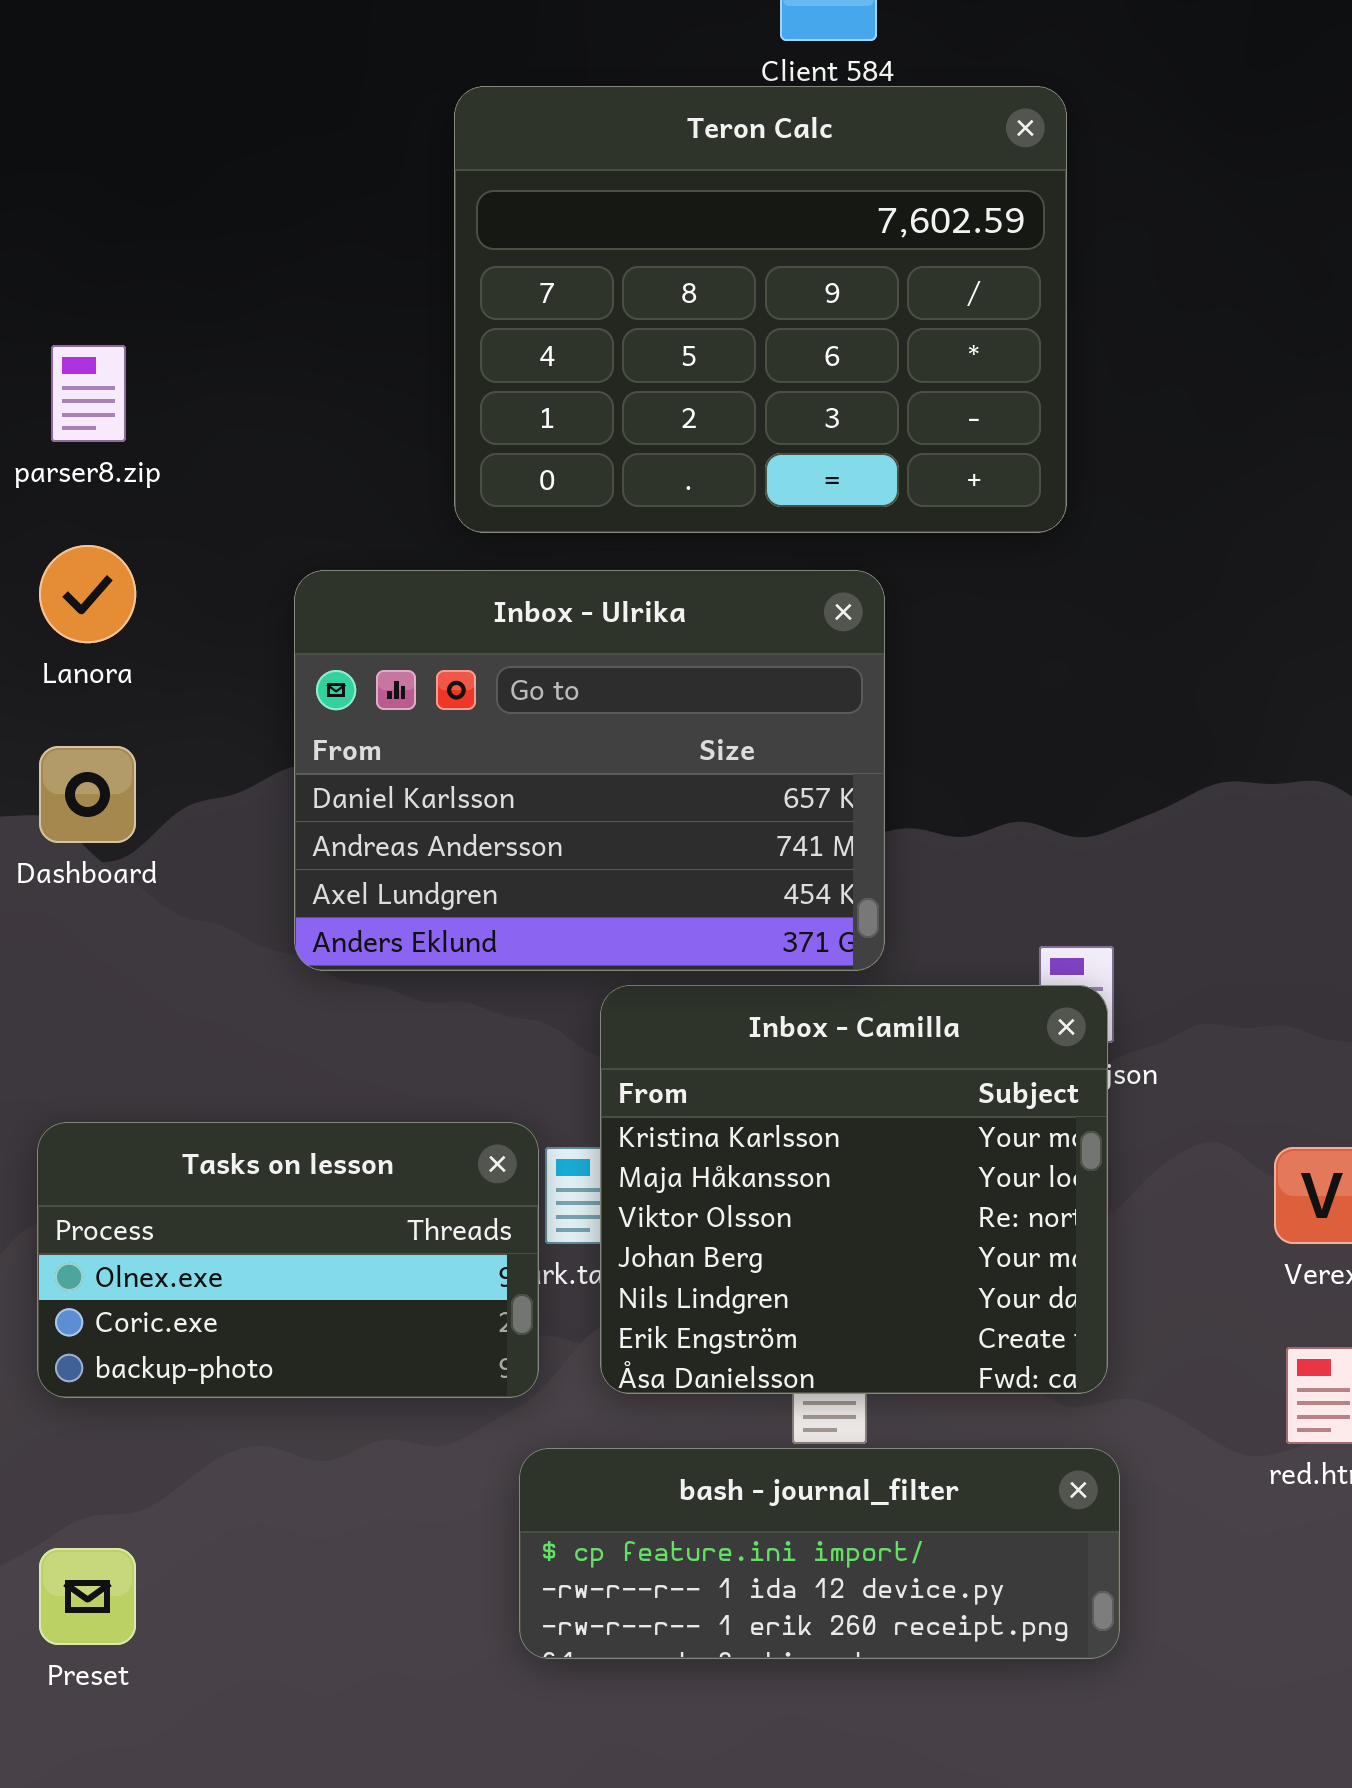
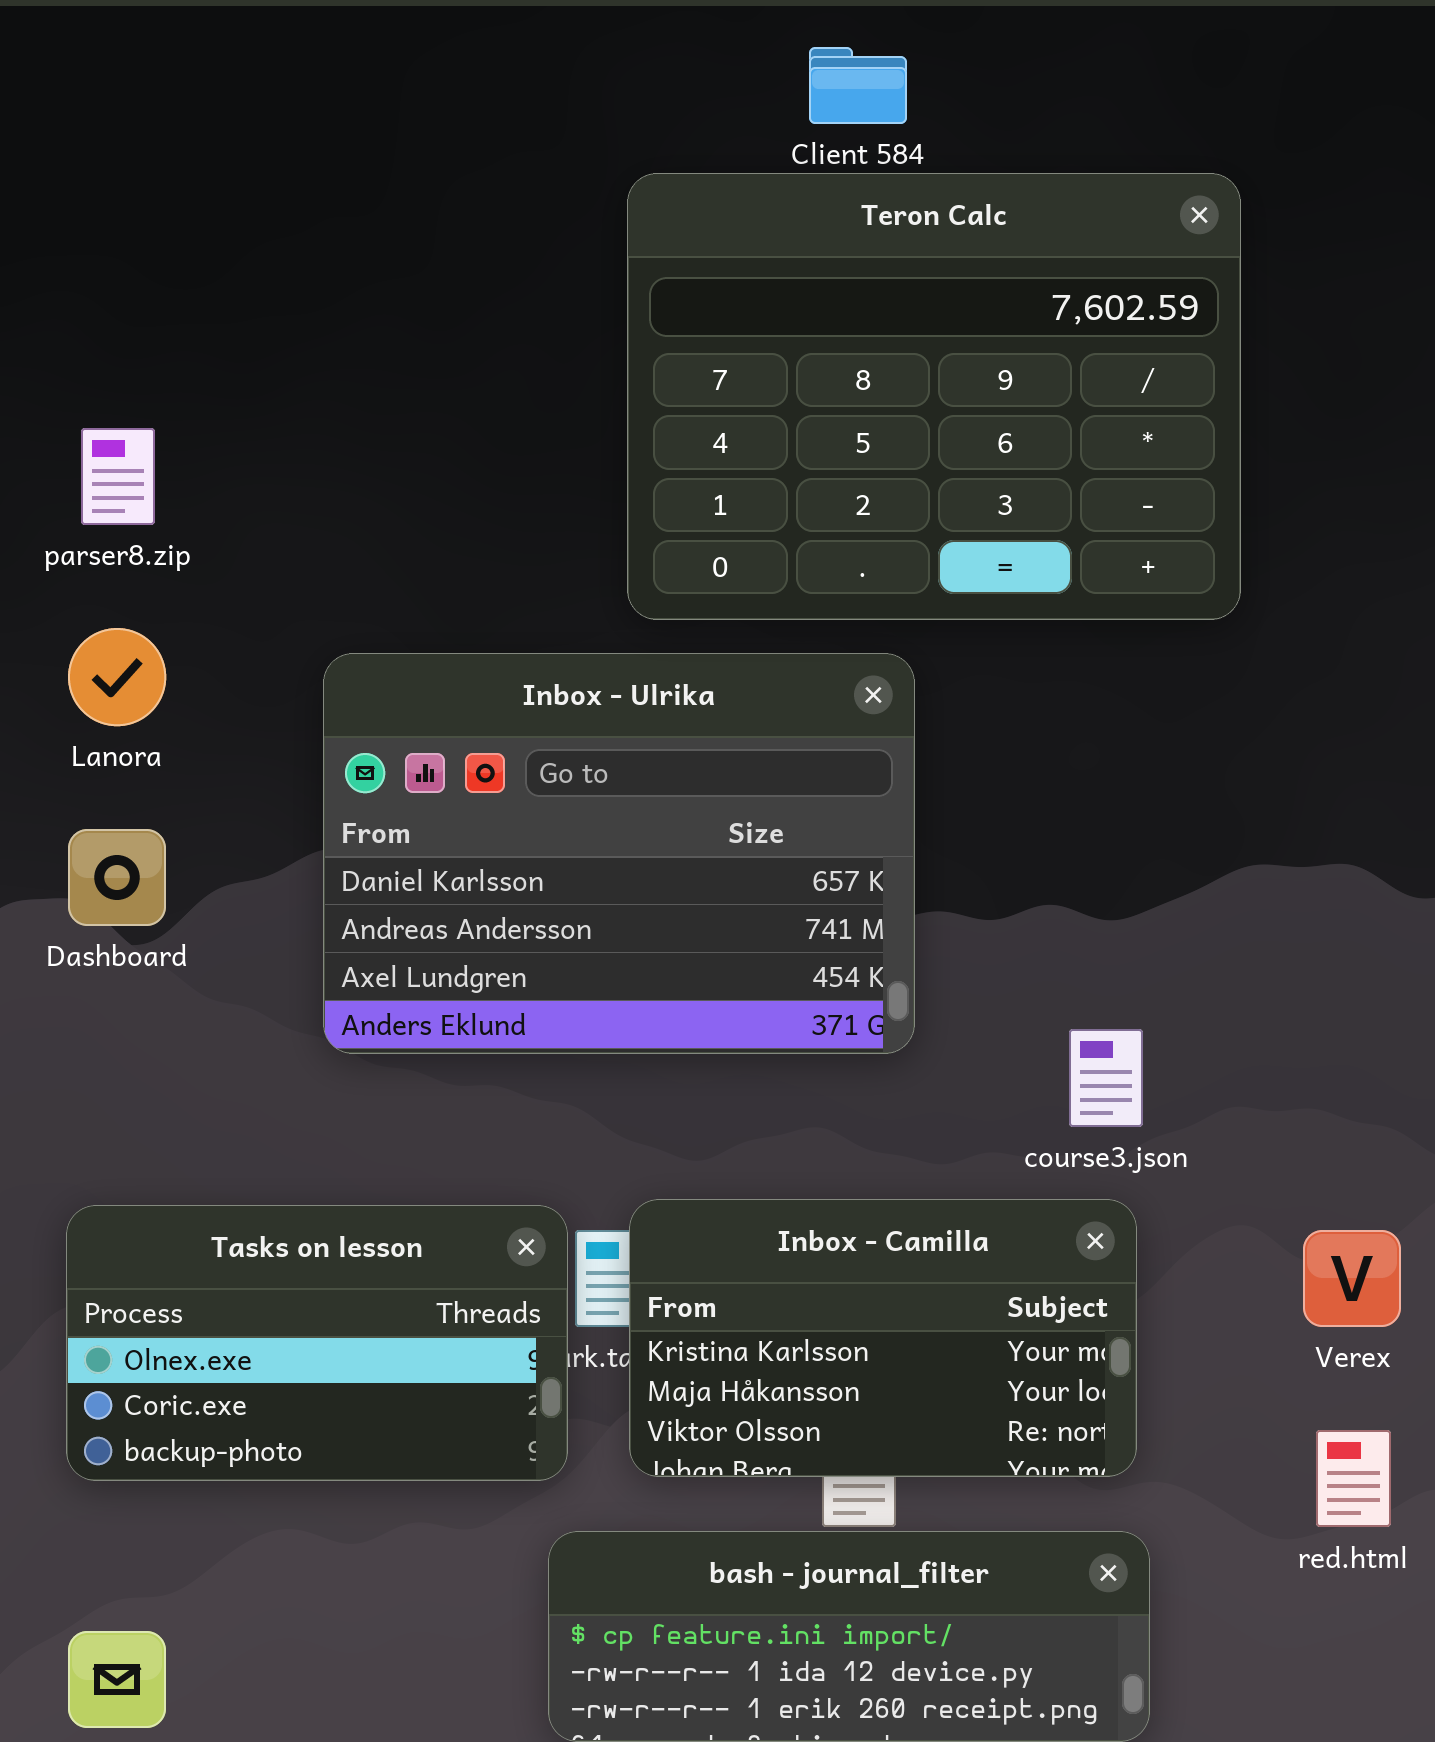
Teron Calc: [454,86,1067,533] -> [627,173,1241,620], moved
Inbox - Camilla: [600,985,1108,1394] -> [629,1199,1137,1477], resized

